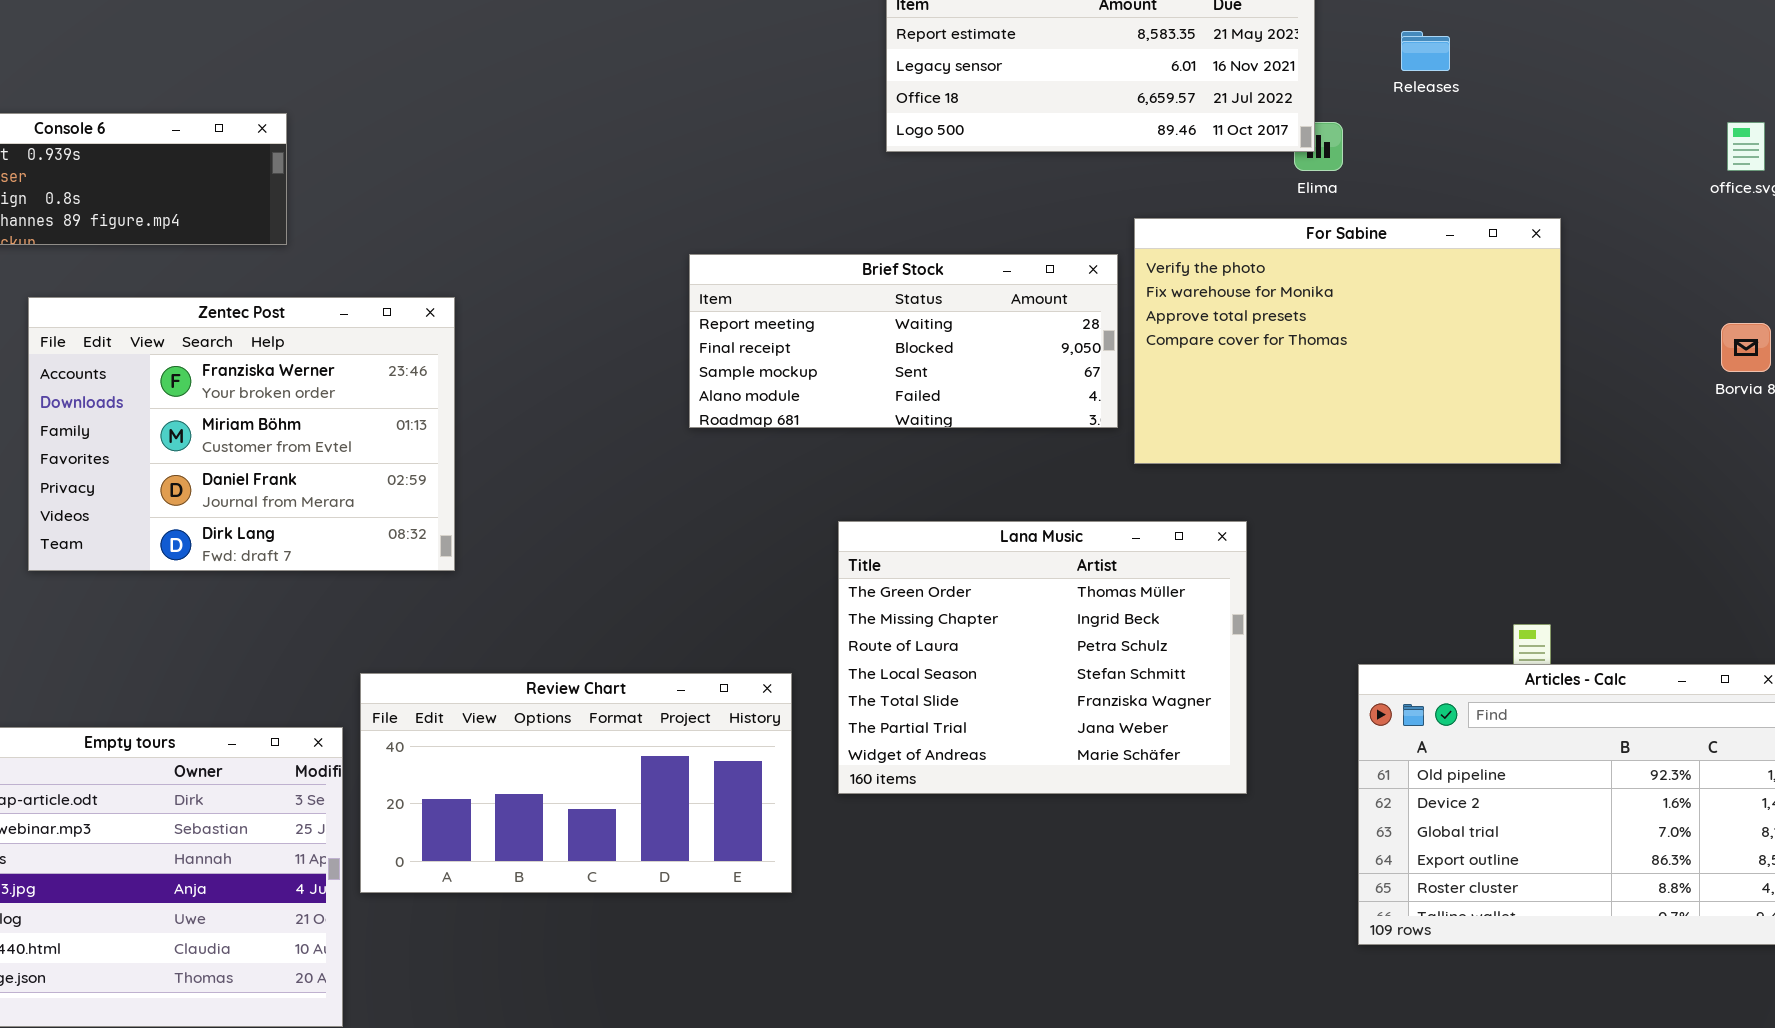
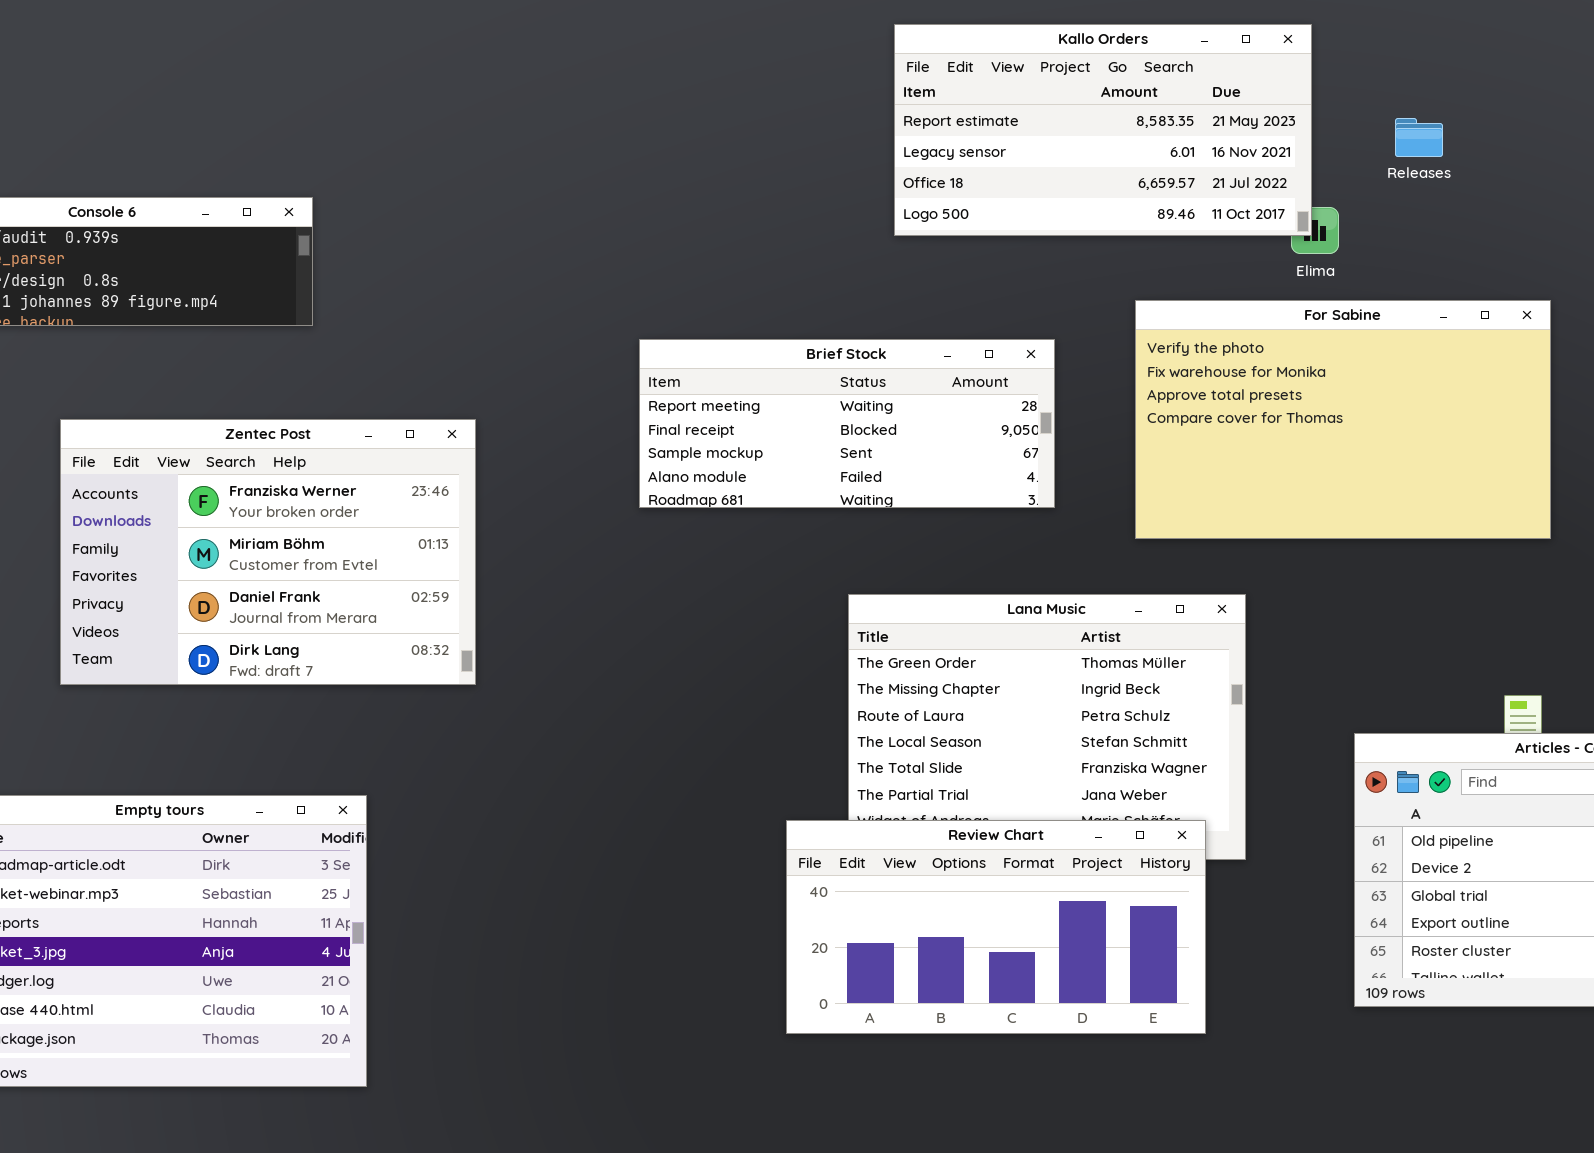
Brief Stock: [689,254,1118,428] -> [639,339,1055,508], moved
Zentec Post: [28,297,455,571] -> [60,419,476,685], moved
Review Chart: [360,673,792,893] -> [786,820,1206,1034], moved

